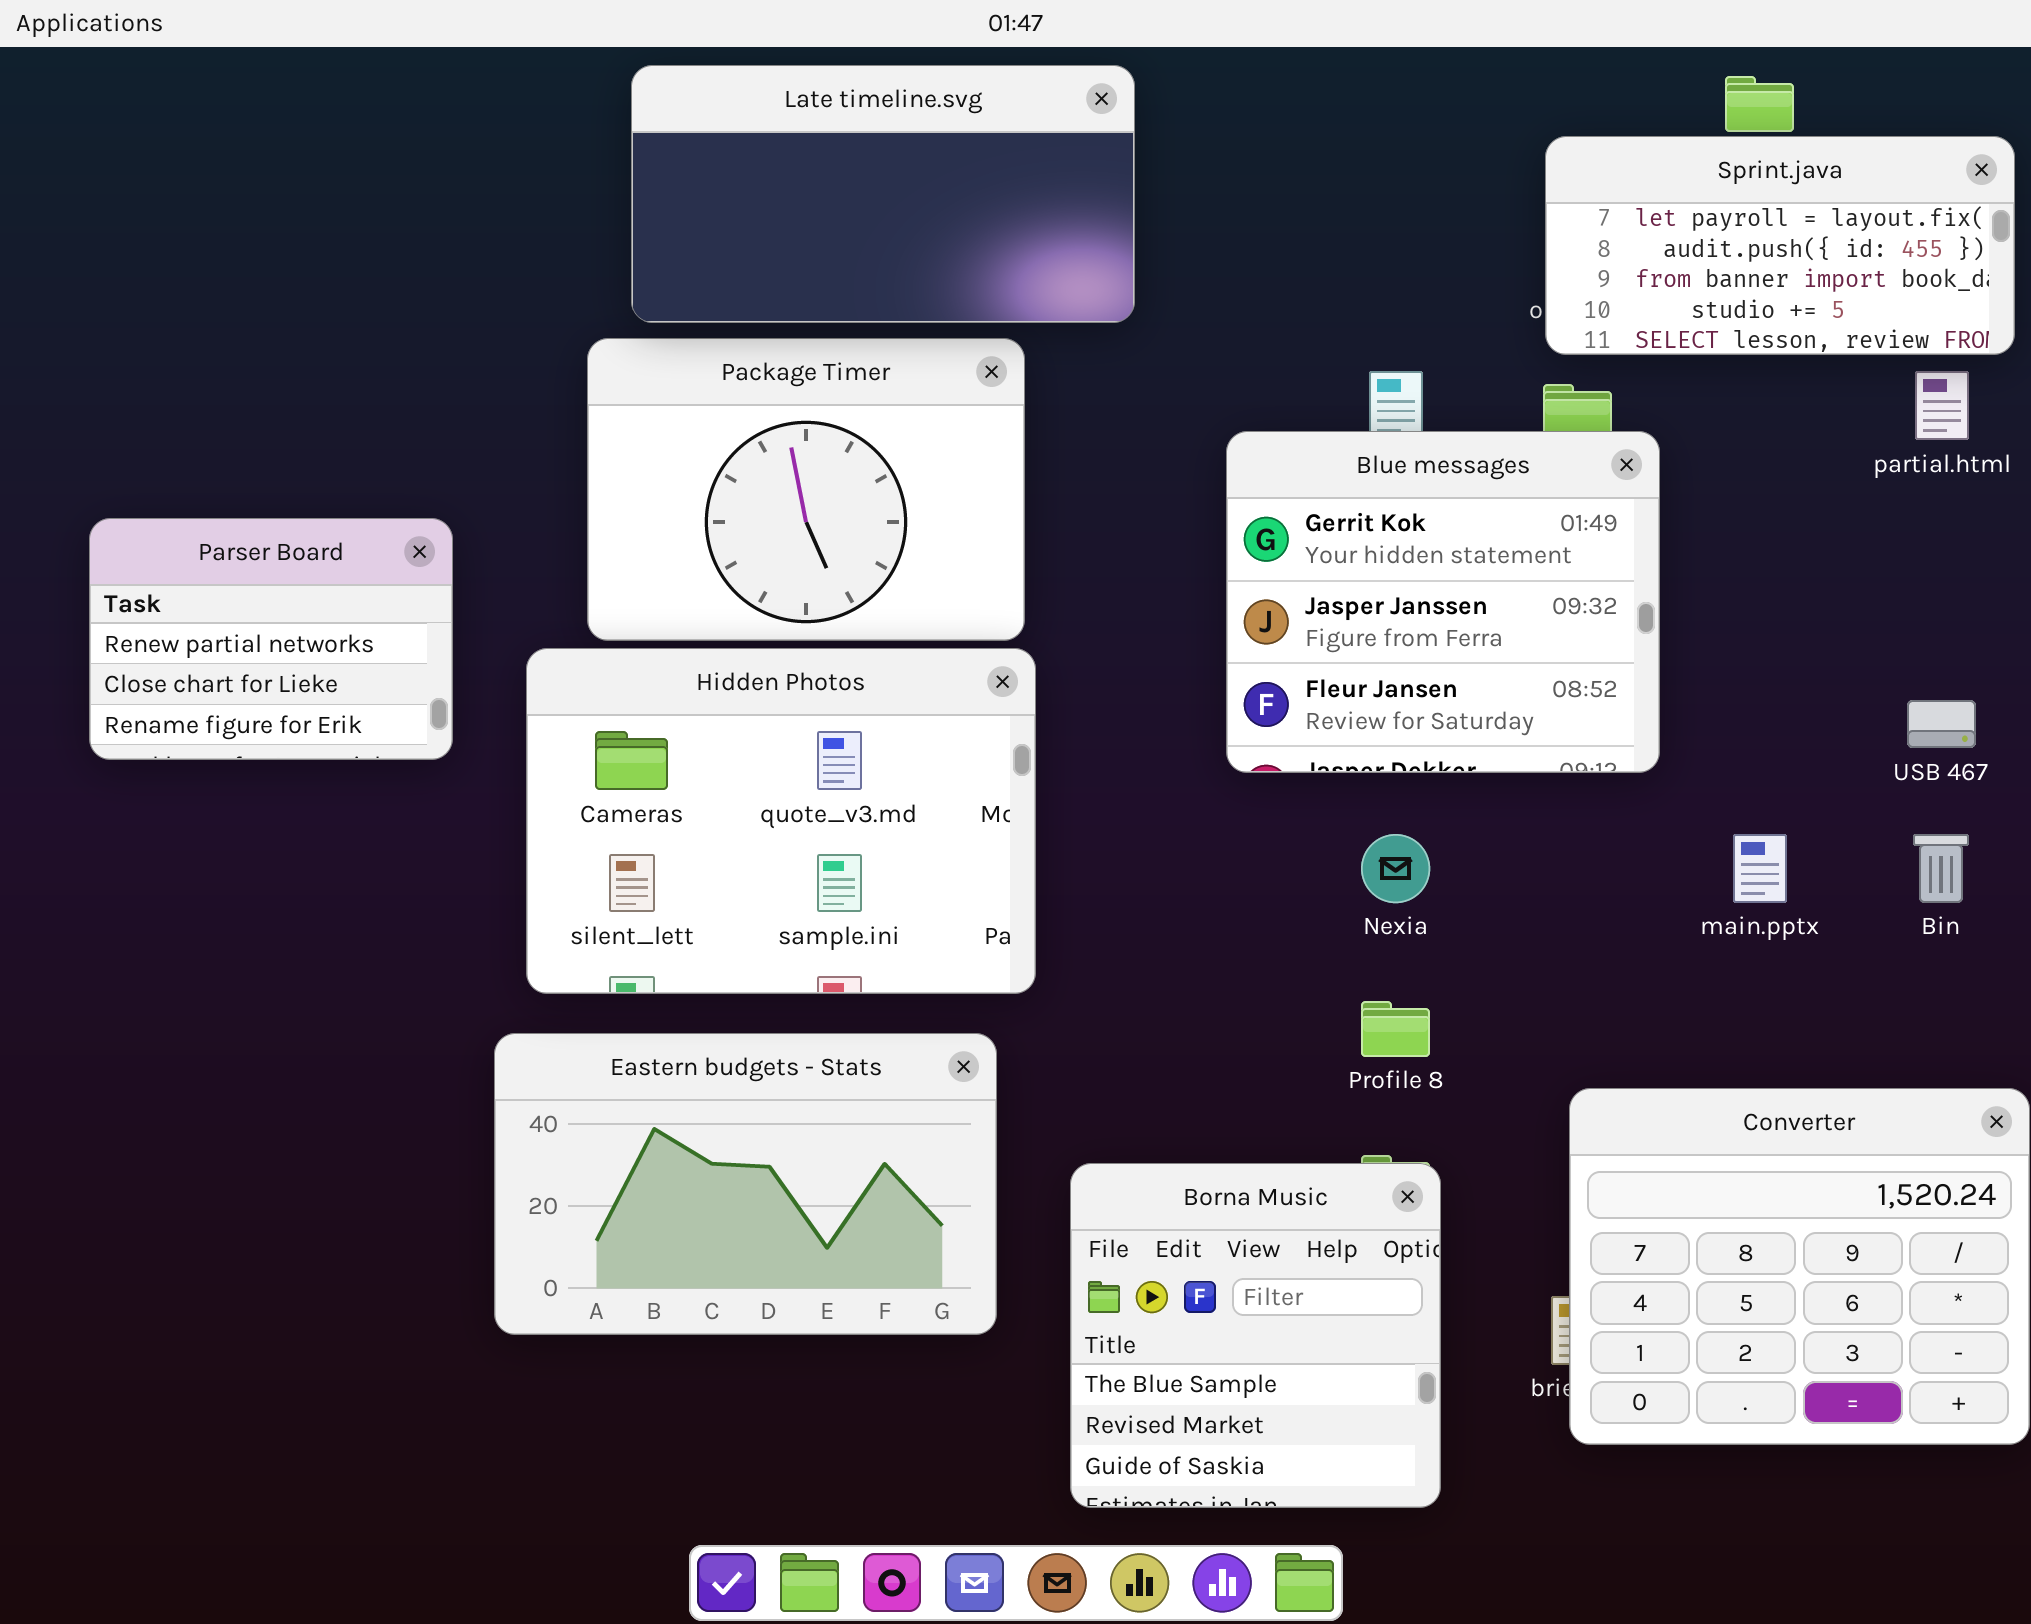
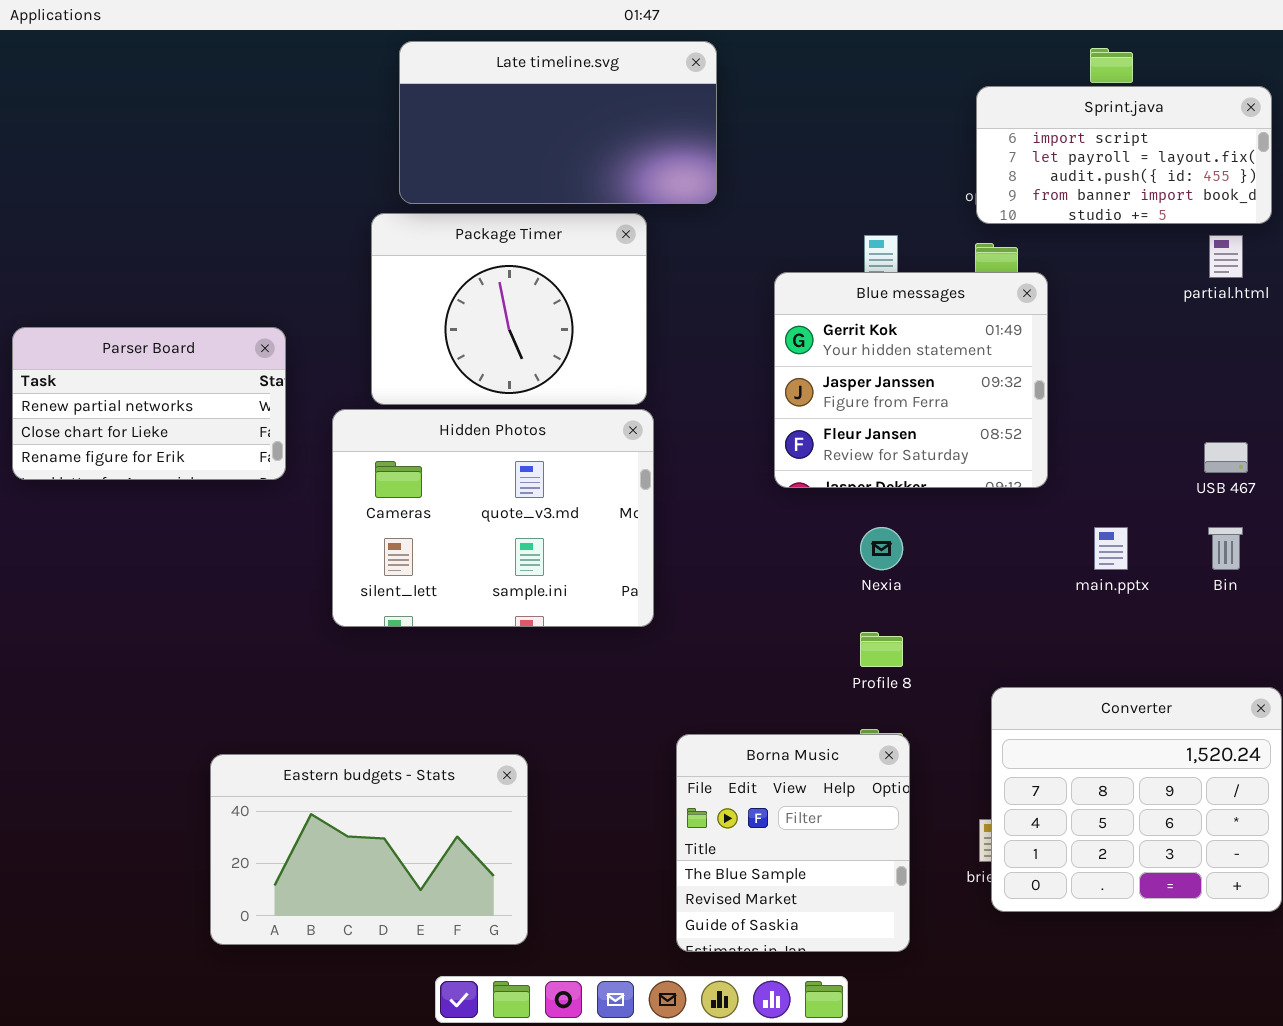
Sprint.java: [1545,136,2015,355] -> [976,86,1272,224], scrolled up 1 row
Parser Board: [89,518,453,760] -> [12,327,286,480], resized
Eastern budgets - Stats: [494,1033,997,1335] -> [210,754,528,945], moved

